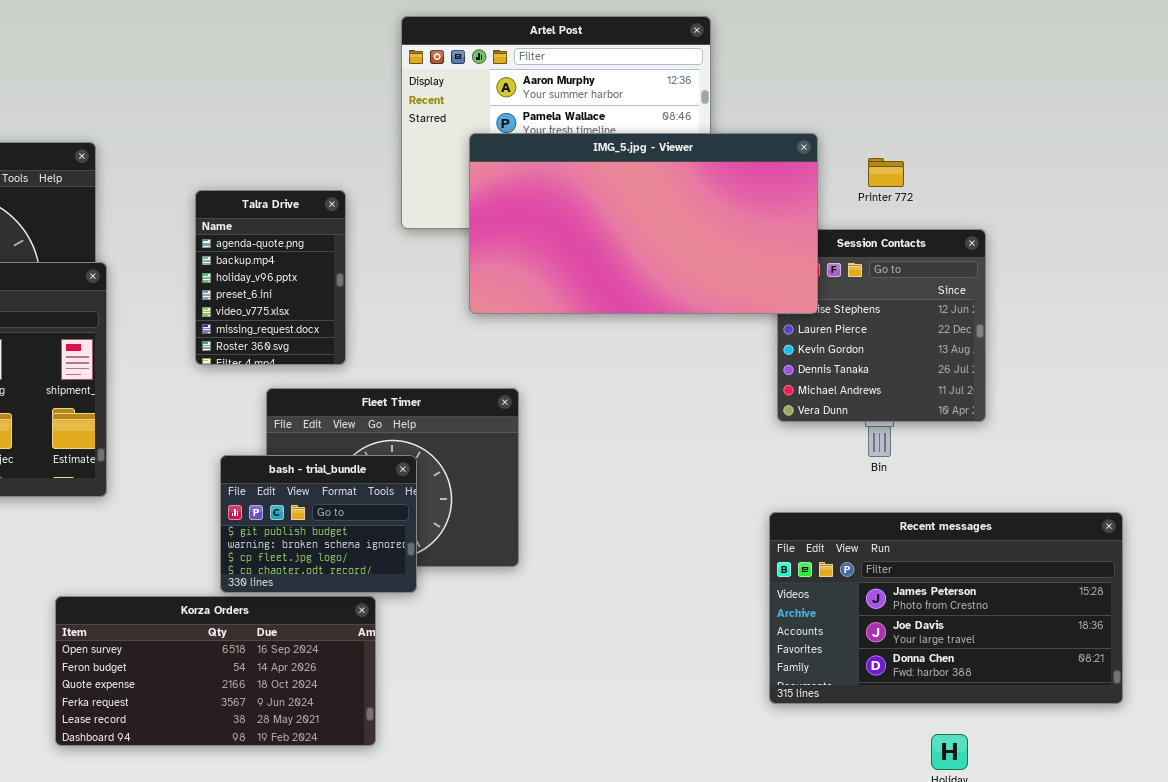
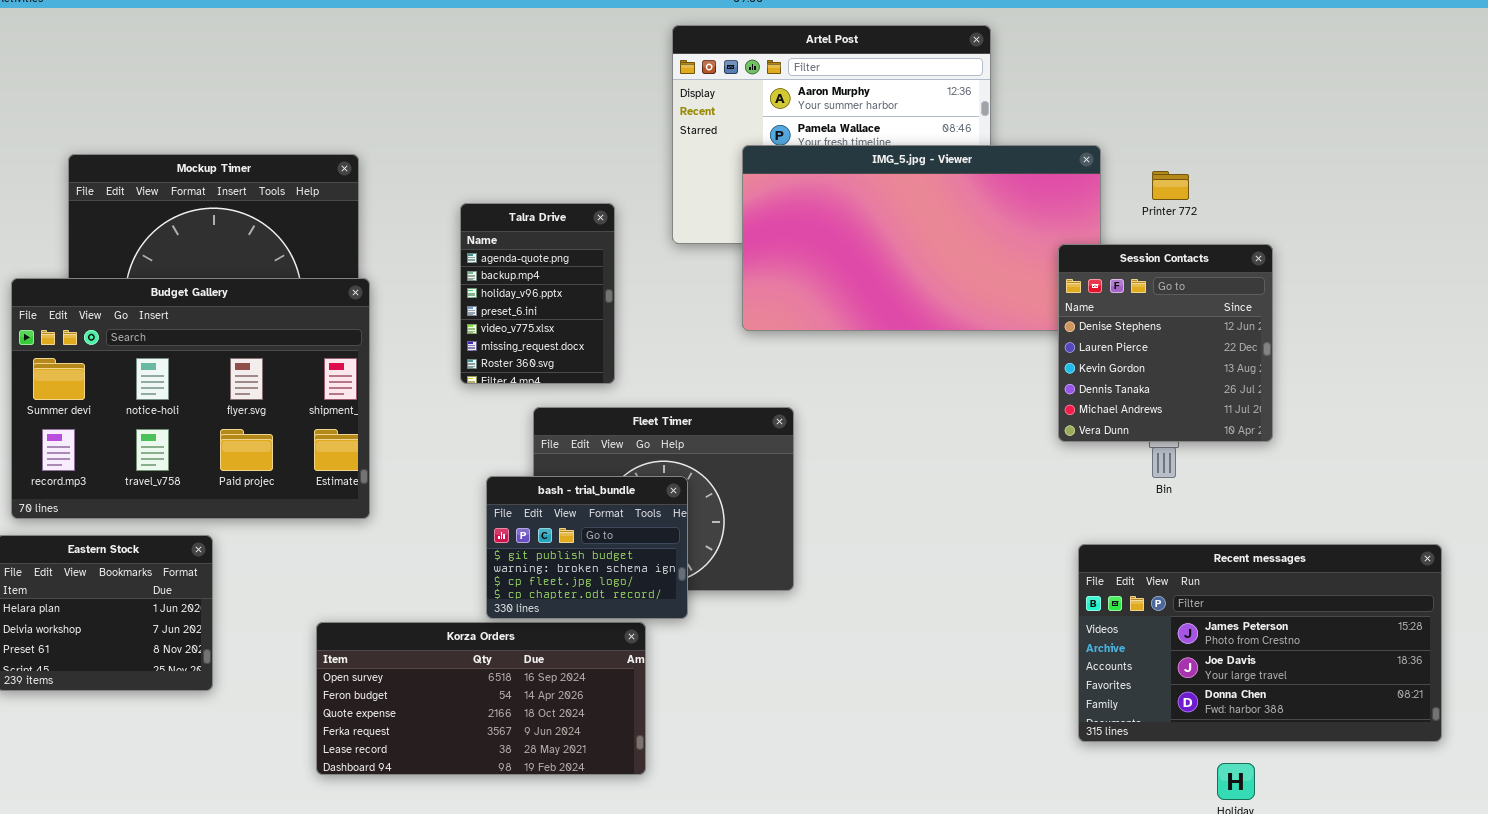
Session Contacts: [777,229,986,422] -> [1058,244,1273,442], raised
Recent messages: [769,512,1123,704] -> [1078,544,1442,742], moved

